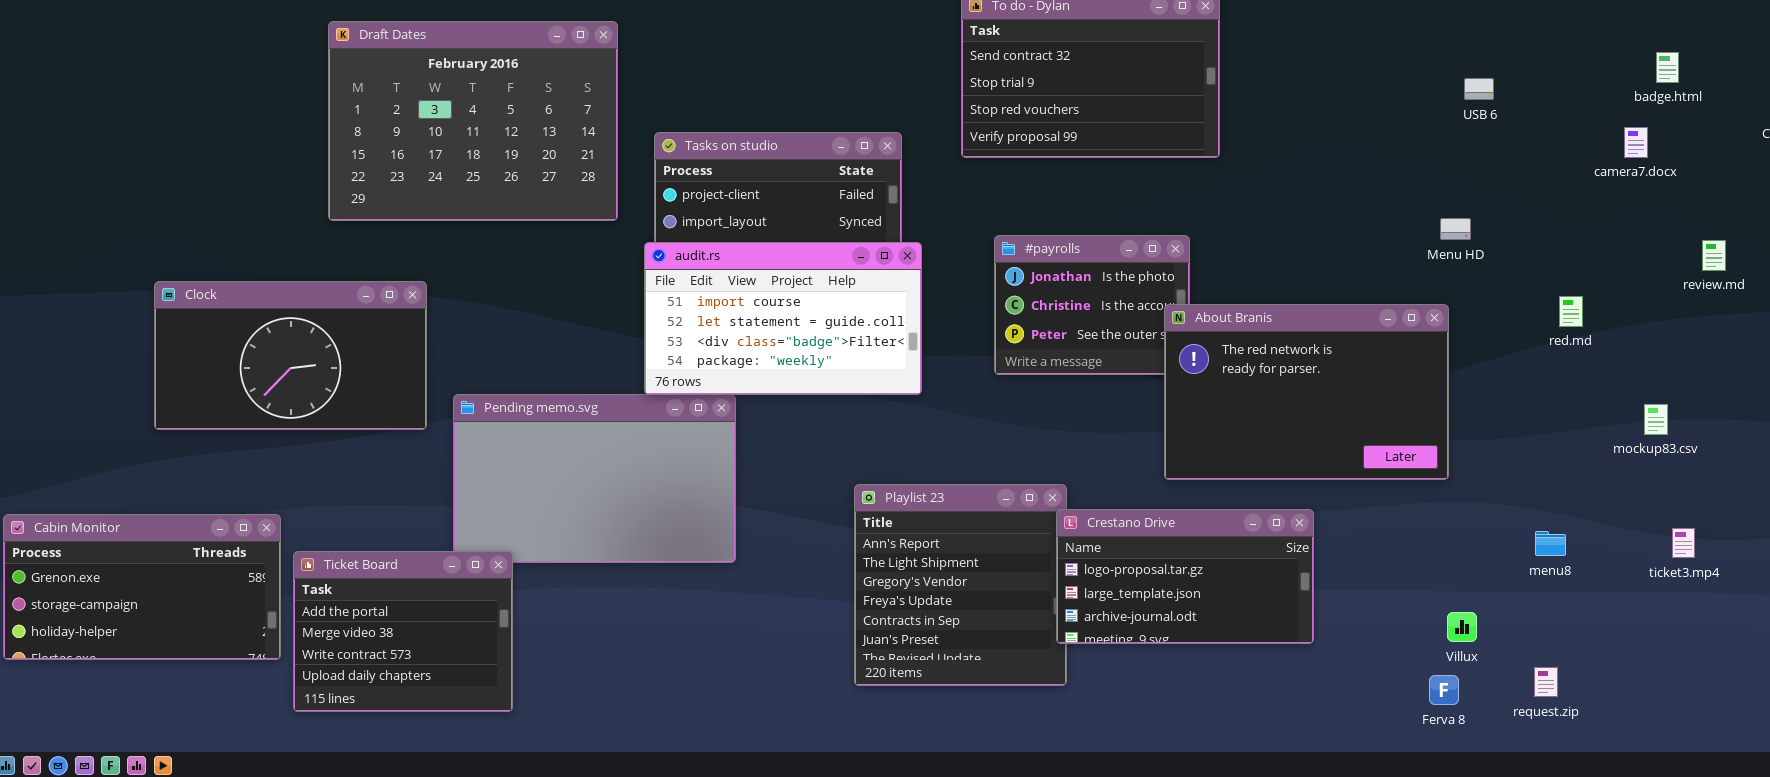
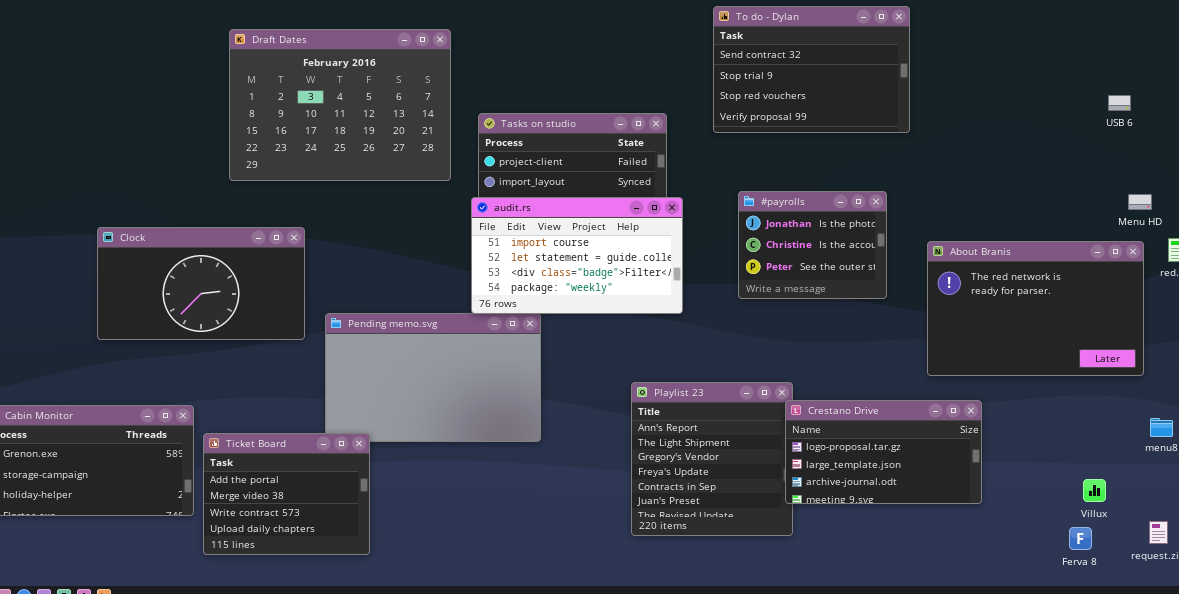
USB 6: [1464,78,1494,100] -> [1108,95,1131,111], moved
Menu HD: [1440,218,1471,240] -> [1128,194,1152,210], moved
About Branis: [1164,304,1449,480] -> [927,241,1144,376], moved

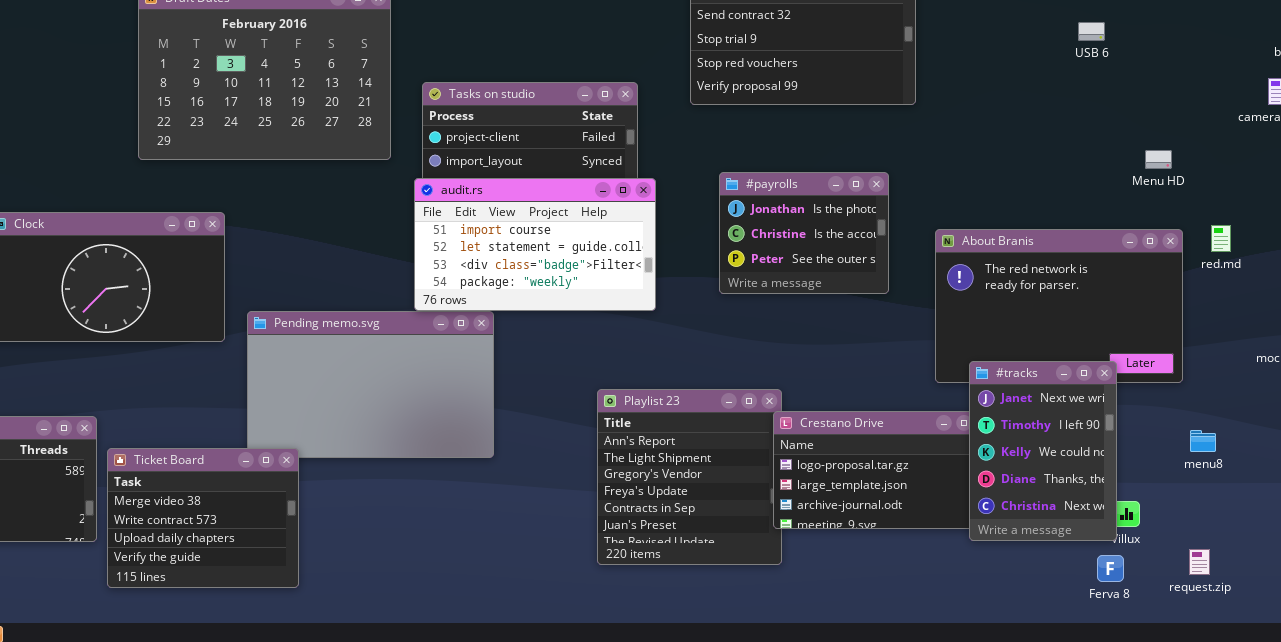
USB 6: [1108,95,1131,111] -> [1078,22,1105,41], moved
Menu HD: [1128,194,1152,210] -> [1145,150,1172,169], moved
#tracks: none -> [969,361,1117,541], opened
Ticket Board: [203,433,370,555] -> [107,448,299,588], scrolled down 1 row

